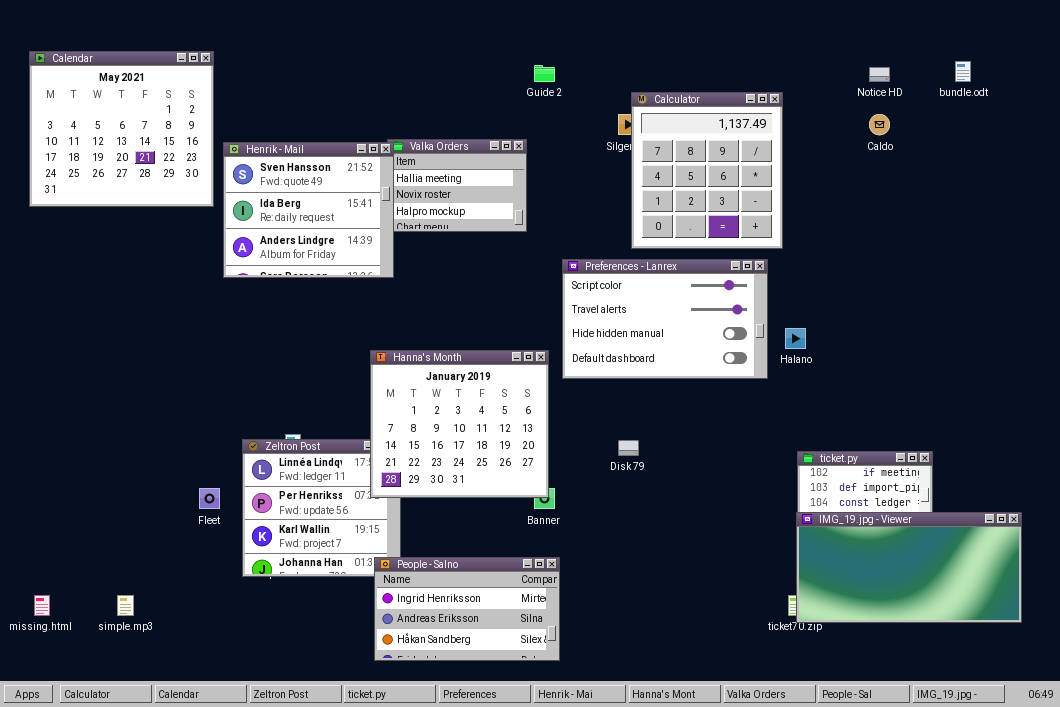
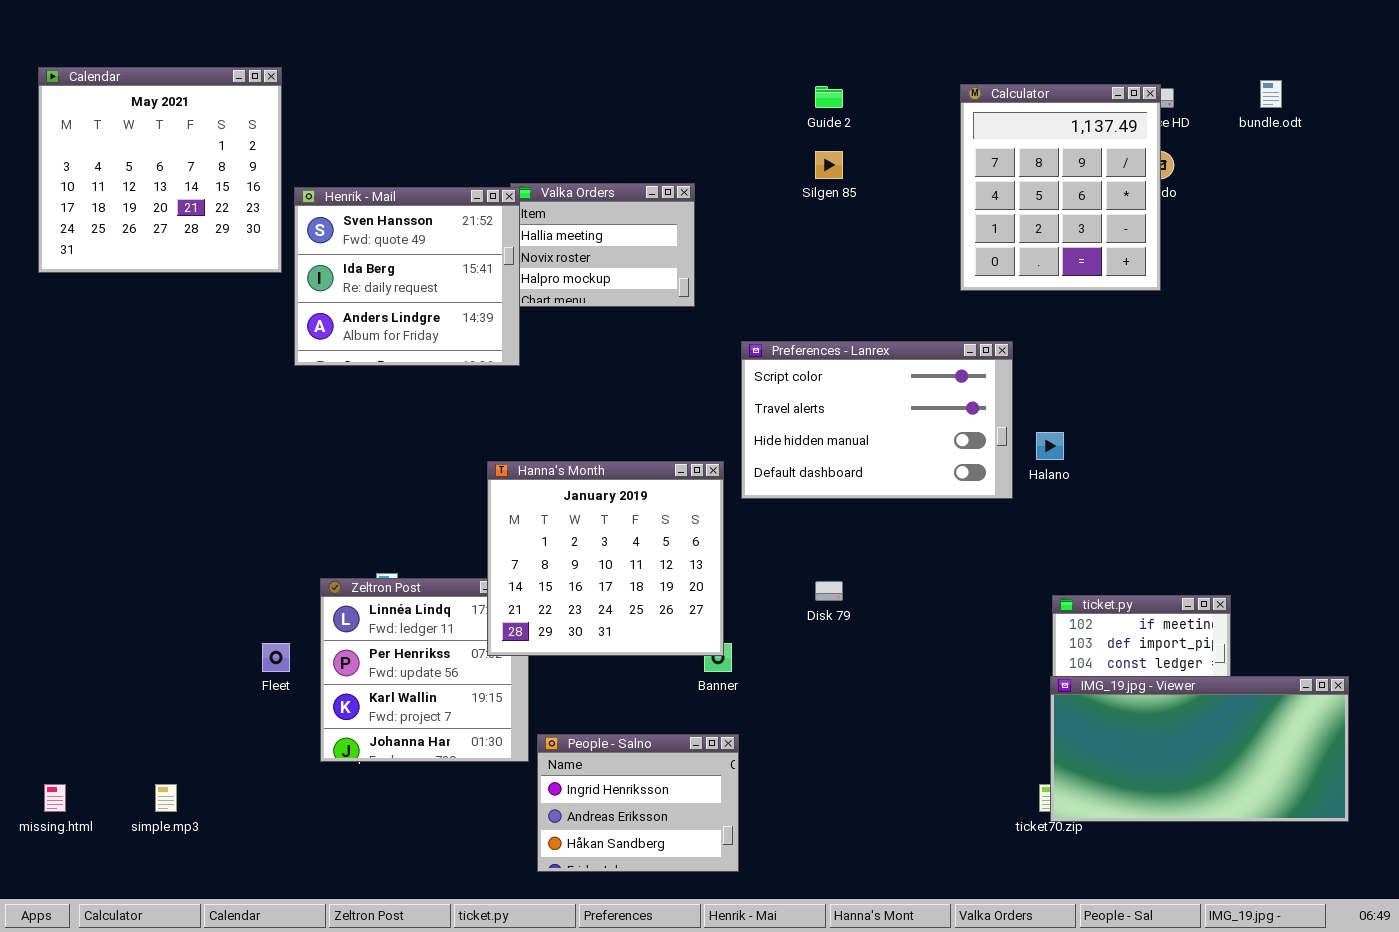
Guide 2: [534,65,555,82] -> [815,86,843,108], moved
Calculator: [631,92,783,249] -> [960,84,1161,291], moved
People - Salno: [374,557,560,661] -> [537,734,739,872], resized

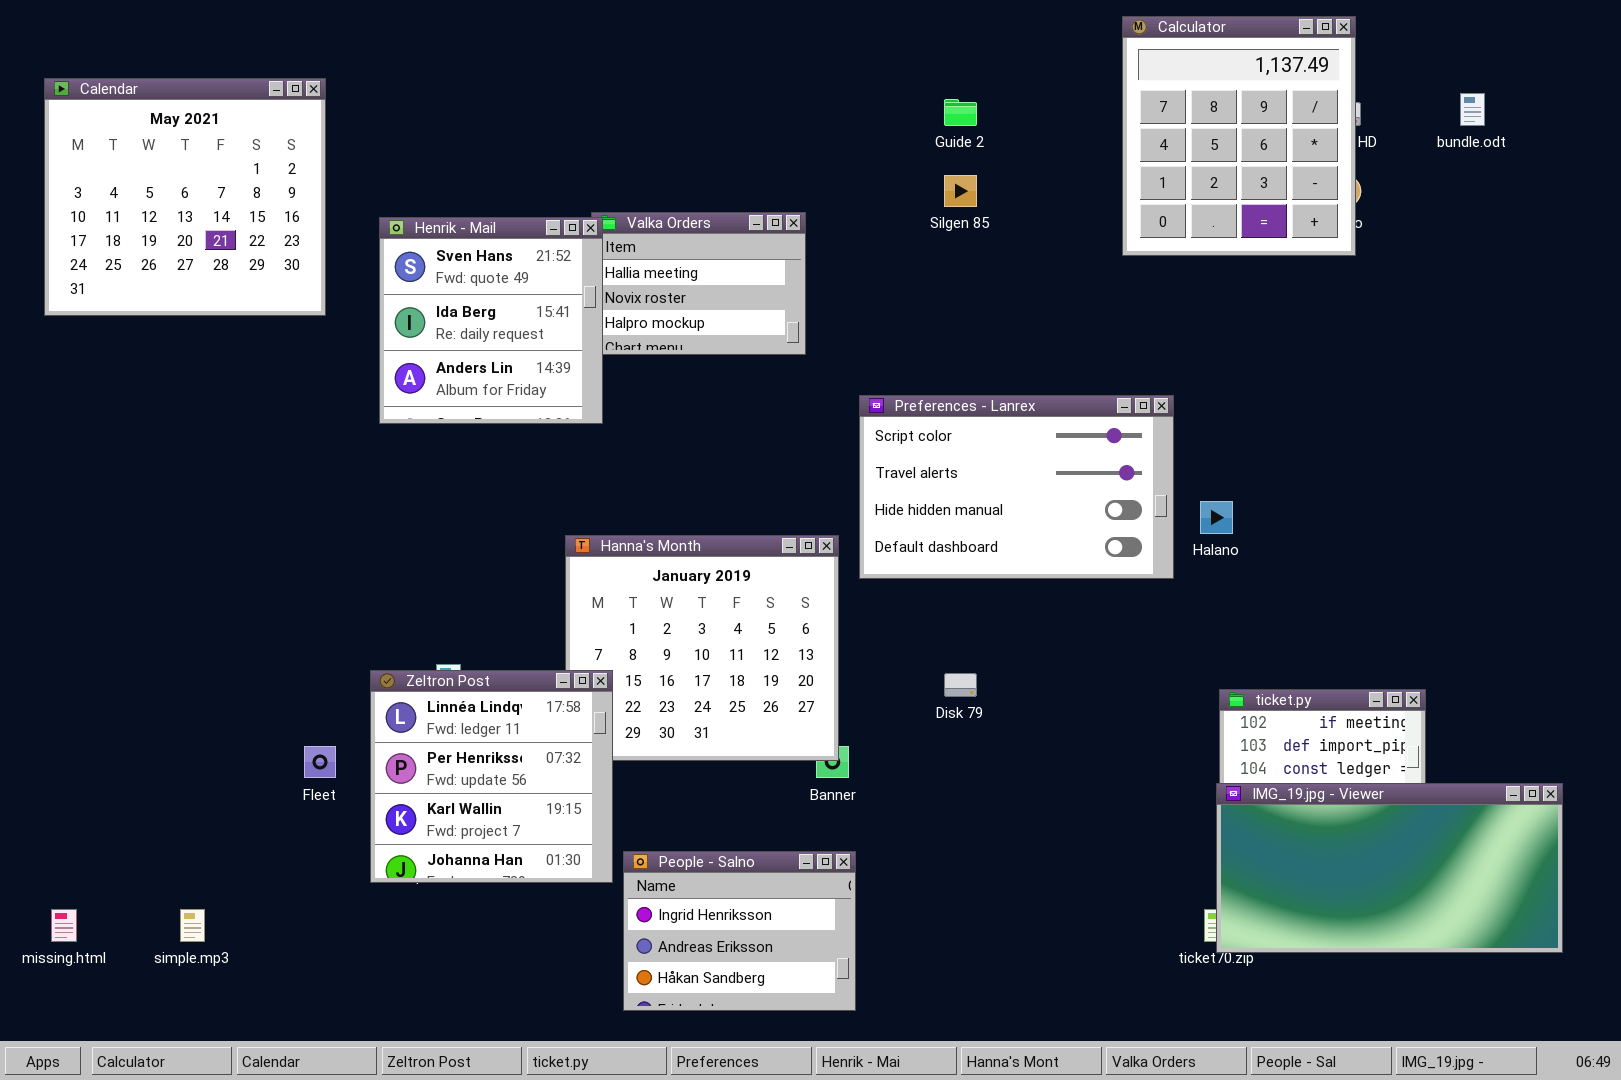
Calculator: [960,84,1161,291] -> [1122,16,1356,256], moved
Henrik - Mail: [294,187,520,366] -> [379,217,603,424], resized
Zeltron Post: [320,578,529,762] -> [370,670,613,883], raised

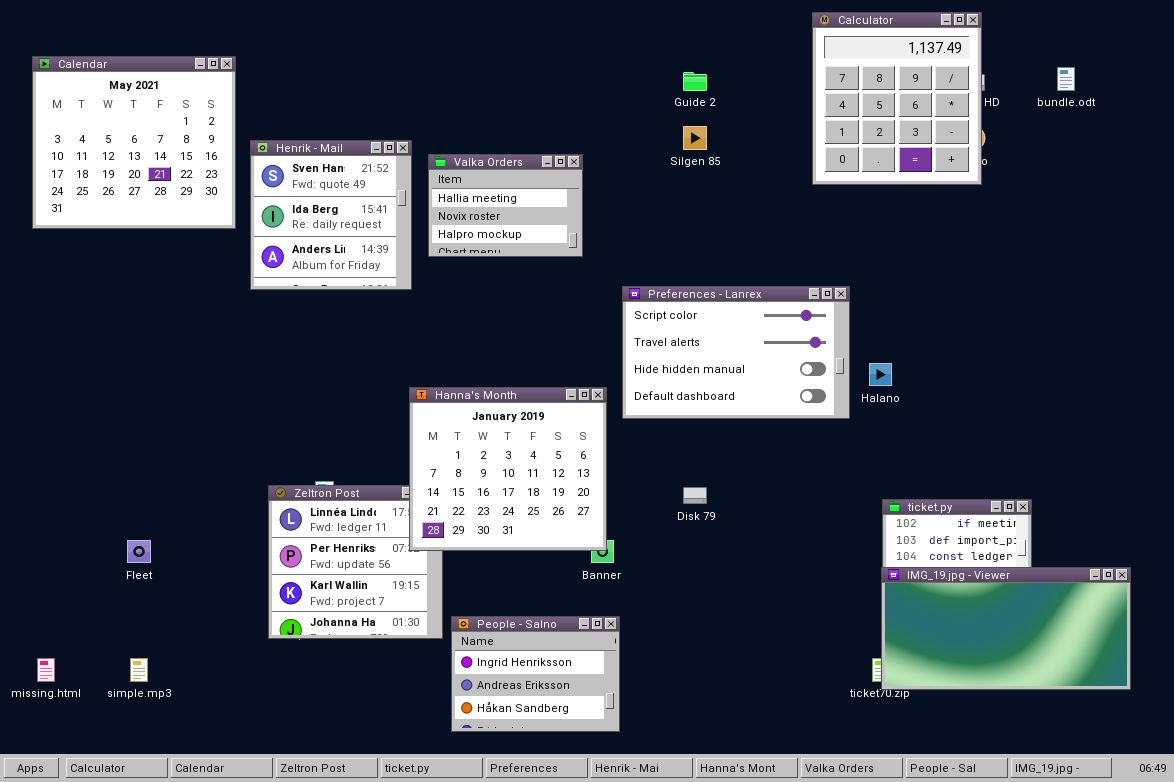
Henrik - Mail: [379,217,603,424] -> [250,140,412,290], moved
Hanna's Month: [565,535,839,761] -> [409,387,607,551], raised
Fleet: [304,746,336,778] -> [127,540,151,563], moved

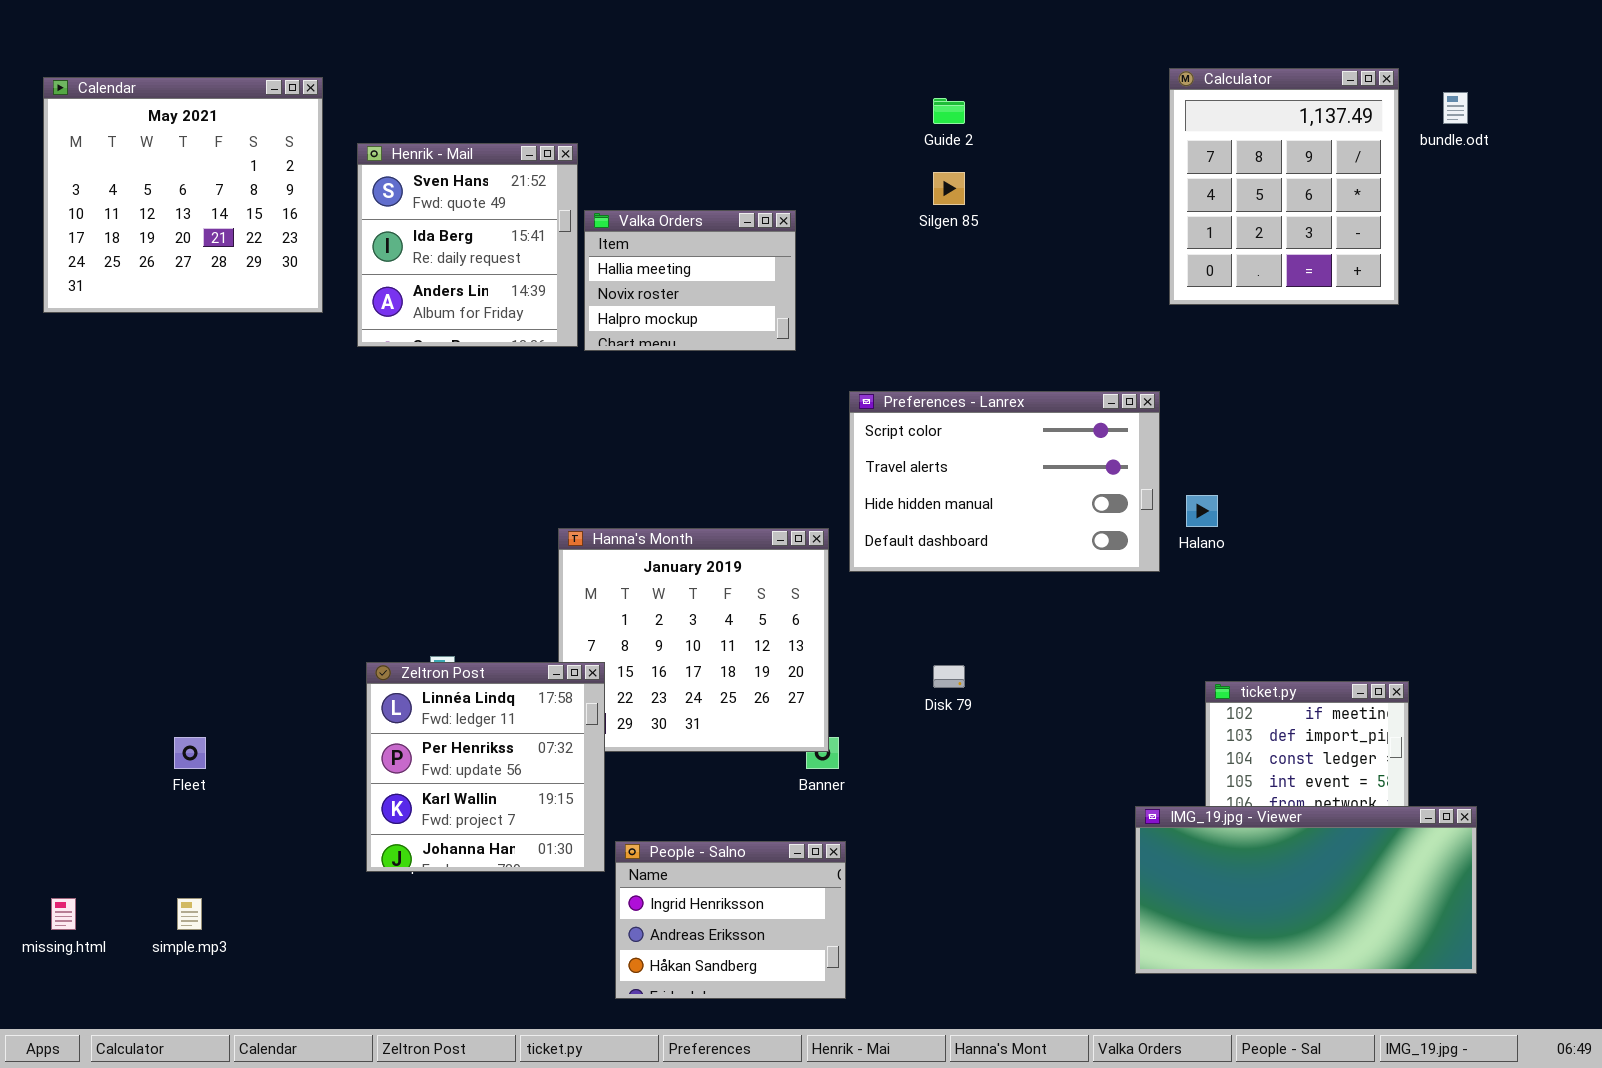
Calculator: [812,12,982,185] -> [1169,68,1399,305], moved
Henrik - Mail: [250,140,412,290] -> [357,143,578,347], moved
Zeltron Post: [268,485,443,639] -> [366,662,605,872], raised
IMG_19.jpg - Viewer: [881,567,1131,690] -> [1135,806,1477,974], moved

